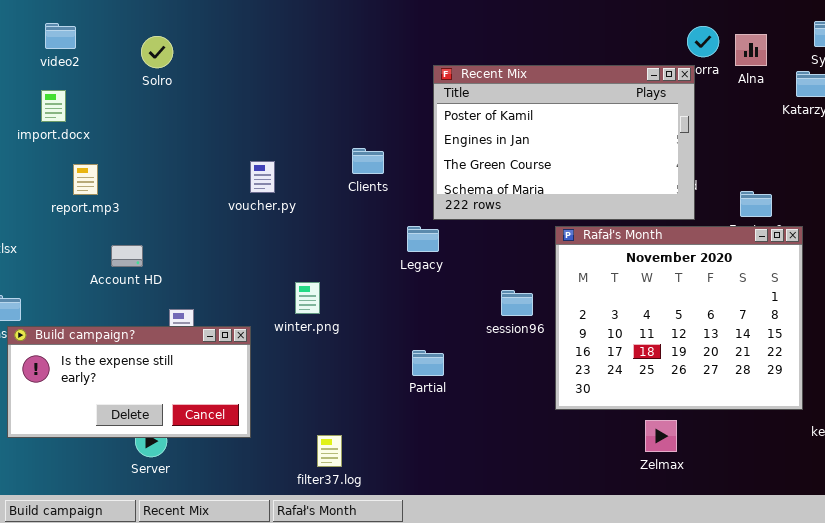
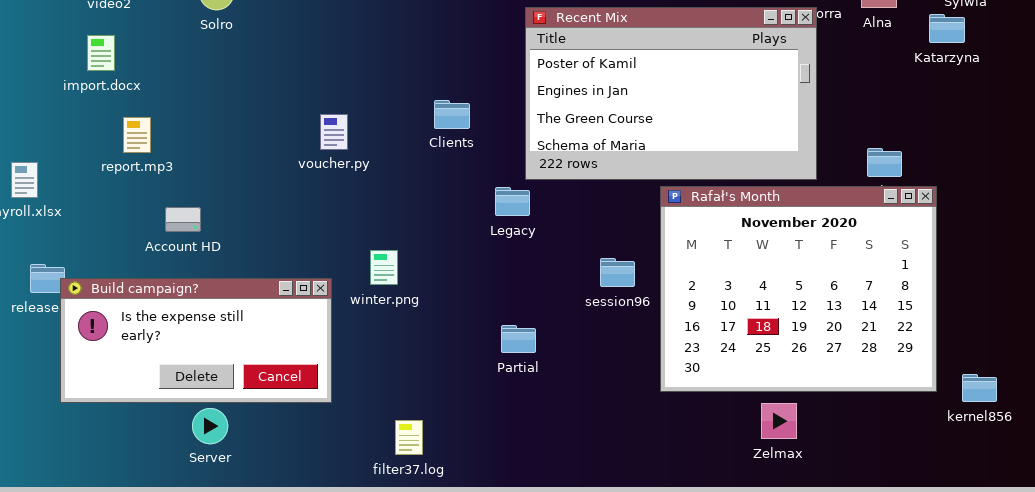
Build campaign?: [7,326,251,438] -> [60,278,332,403], moved

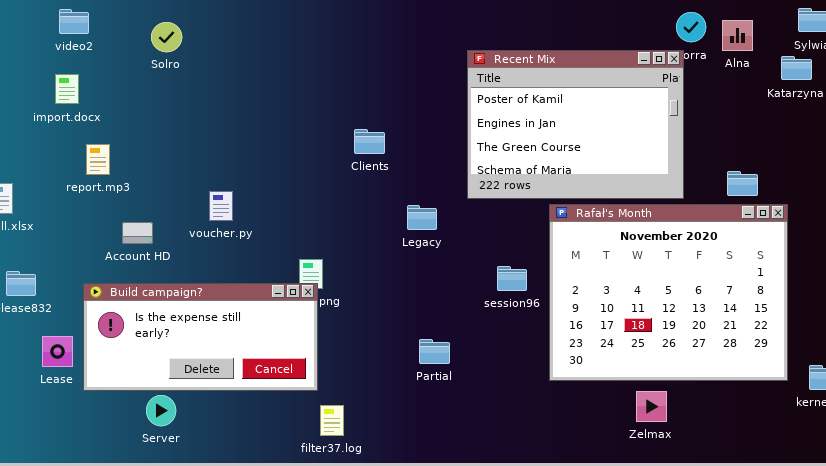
Recent Mix: [525,7,817,180] -> [467,50,684,199], resized
voucher.py: [320,114,348,150] -> [209,191,233,221], moved
Build campaign?: [60,278,332,403] -> [83,283,318,391], moved
Partial: [501,325,536,353] -> [419,339,450,364], moved

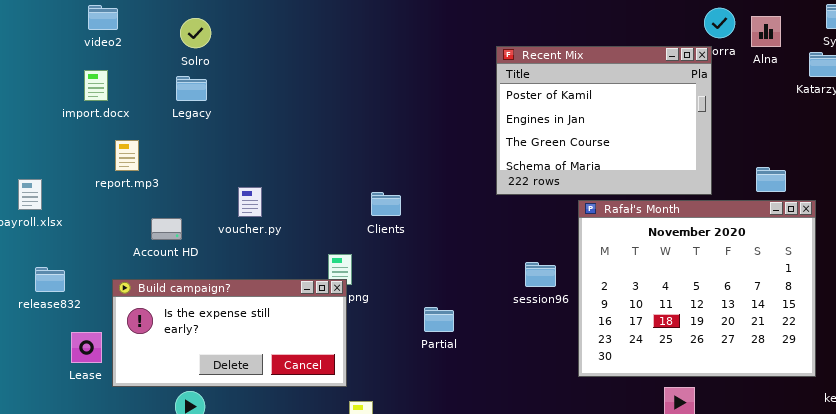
Clients: [354,129,385,154] -> [371,192,401,216], moved
Legacy: [407,205,437,230] -> [176,76,207,101], moved
Partial: [419,339,450,364] -> [424,307,454,332], moved

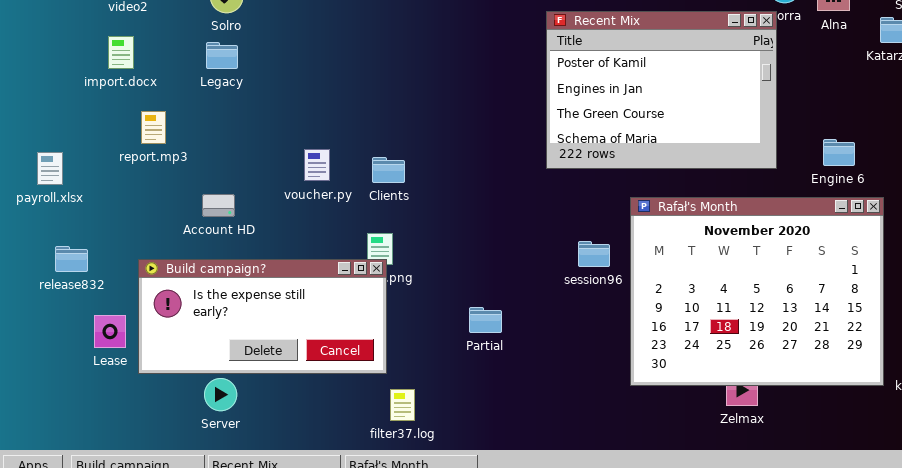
voucher.py: [238,187,262,217] -> [304,149,330,181], moved
Clients: [371,192,401,216] -> [372,157,405,183], moved
Rafał's Month: [578,200,816,377] -> [630,197,884,386], moved
Account HD: [151,218,182,240] -> [202,194,235,217], moved
Partial: [424,307,454,332] -> [469,307,502,333], moved

